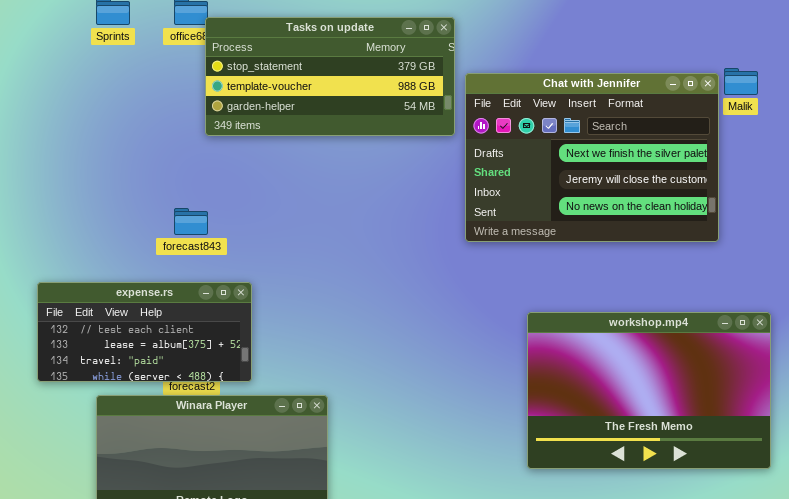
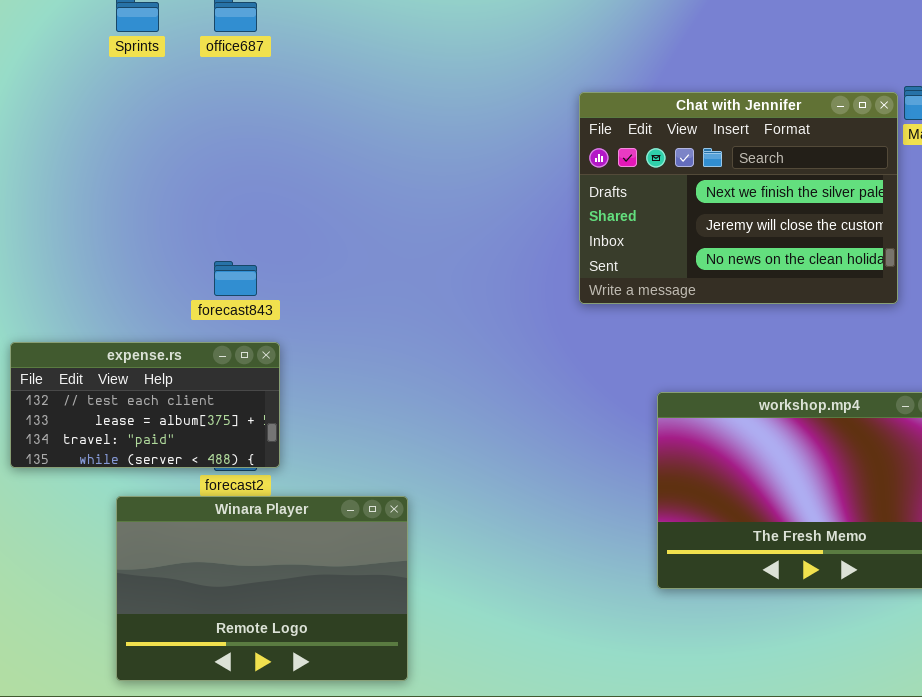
Tasks on update: [205,17,455,136] -> none, closed
expense.rs: [37,282,252,382] -> [10,342,280,468], moved

